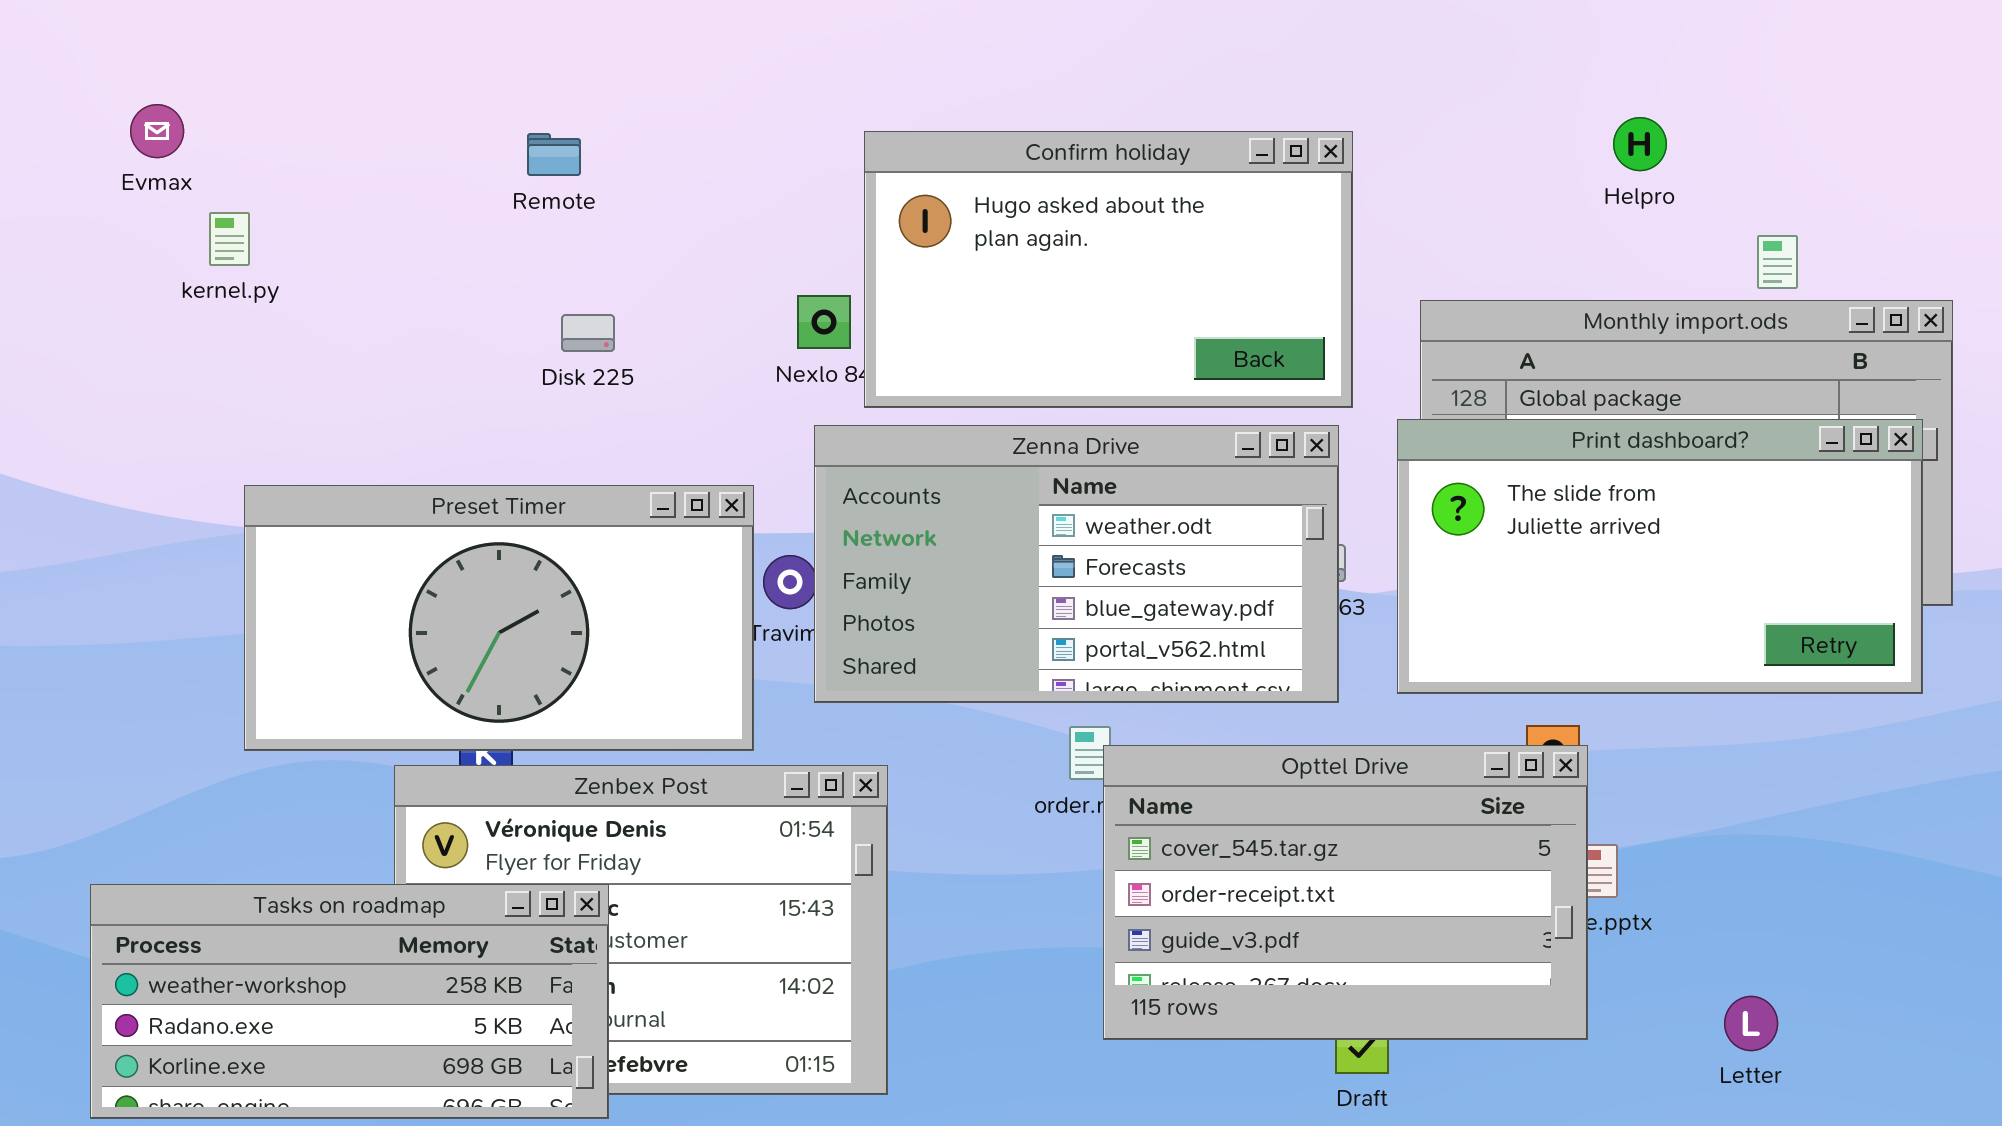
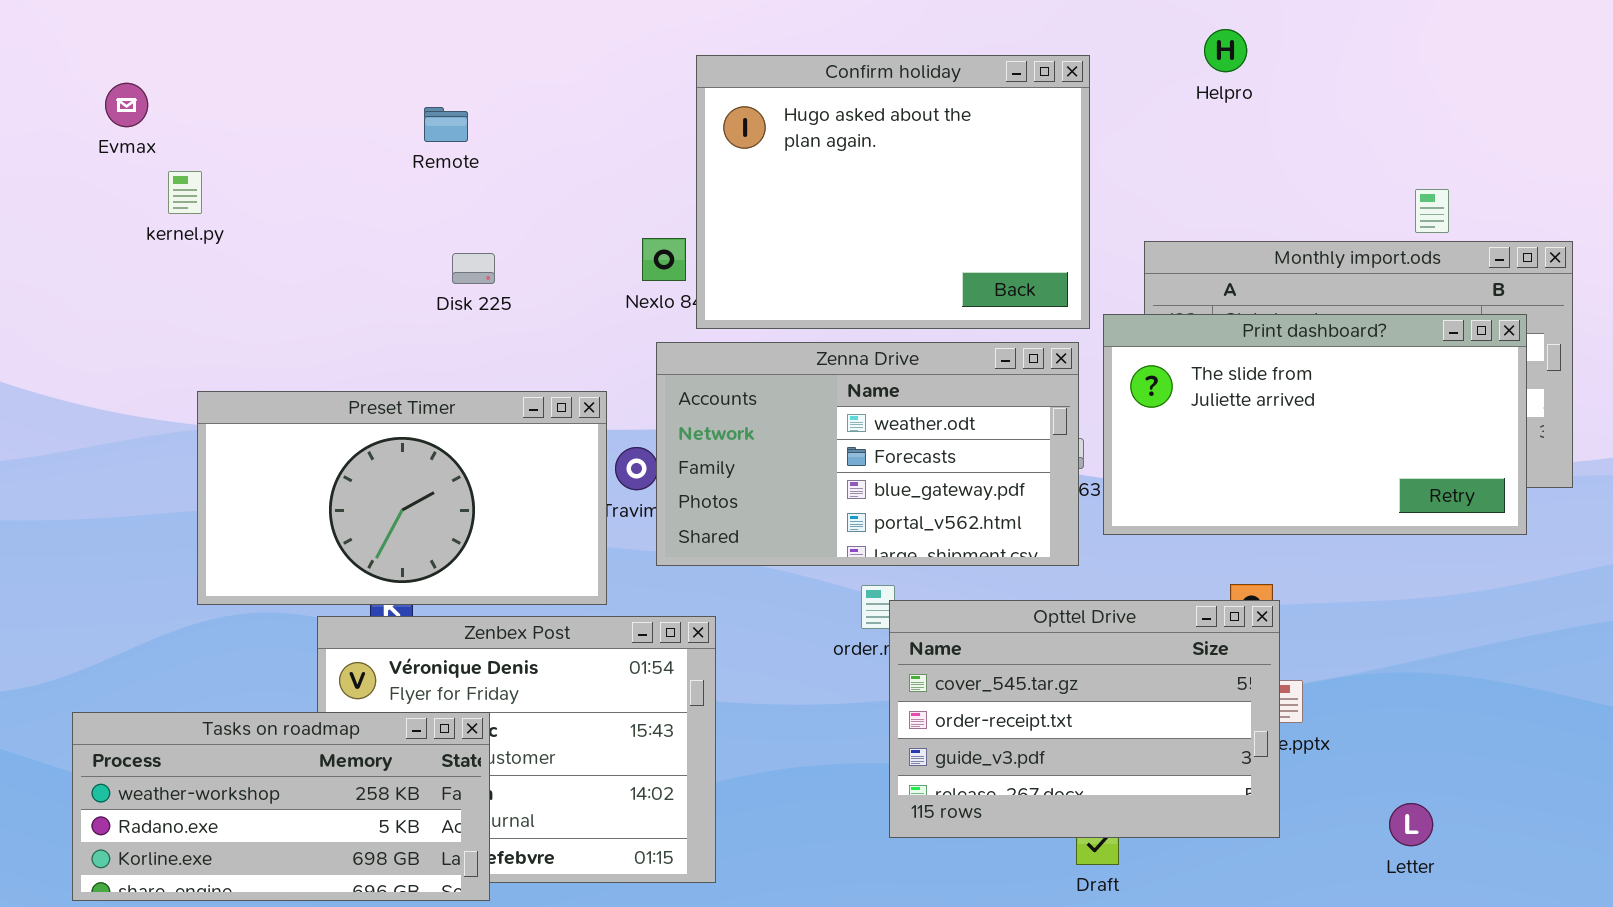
Helpro: [1613,117,1667,171] -> [1204,29,1247,72], moved
Confirm holiday: [864,131,1353,408] -> [696,55,1090,329], resized
Print dashboard?: [1397,419,1923,694] -> [1103,314,1527,535], moved

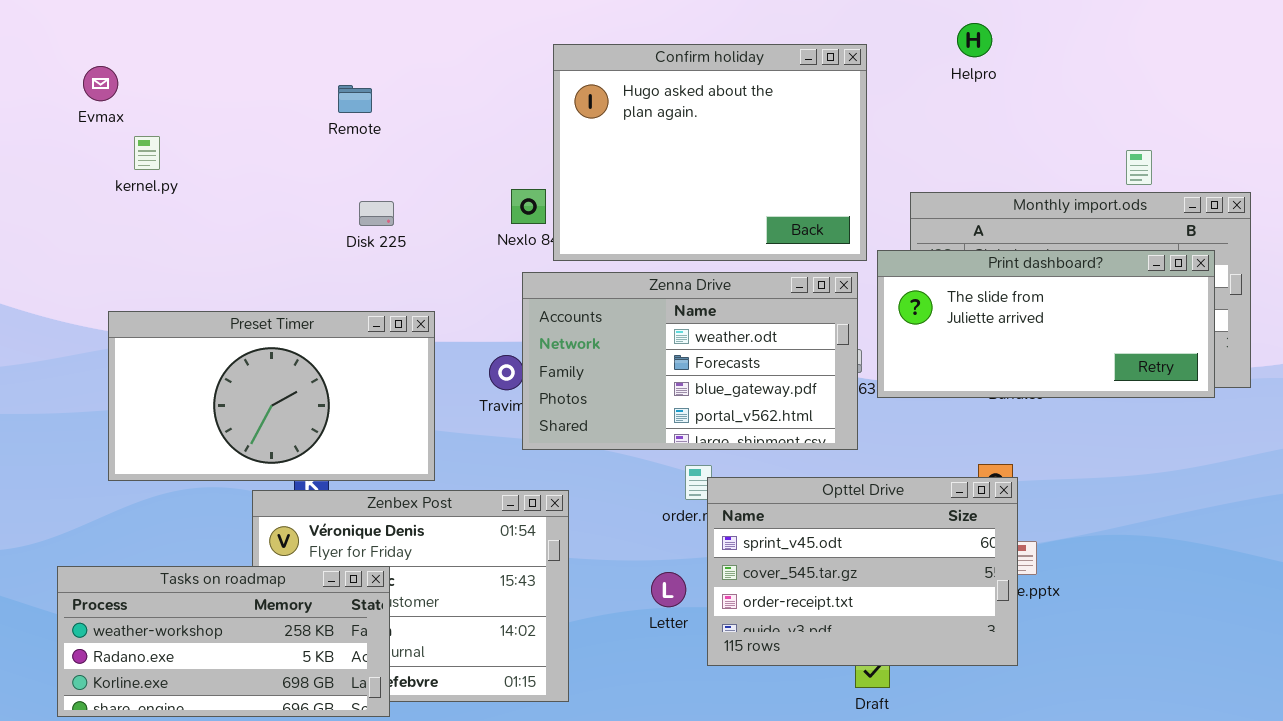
Print dashboard?: [1103,314,1527,535] -> [877,250,1215,398], resized
Preset Timer: [197,391,607,605] -> [108,311,435,481], moved
Opttel Drive: [889,600,1280,838] -> [707,477,1018,666], scrolled up 1 row
Letter: [1389,803,1433,846] -> [651,572,686,607], moved

